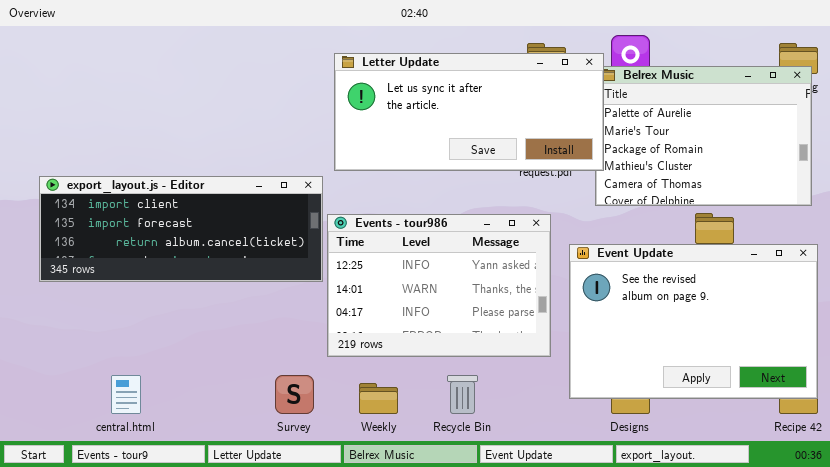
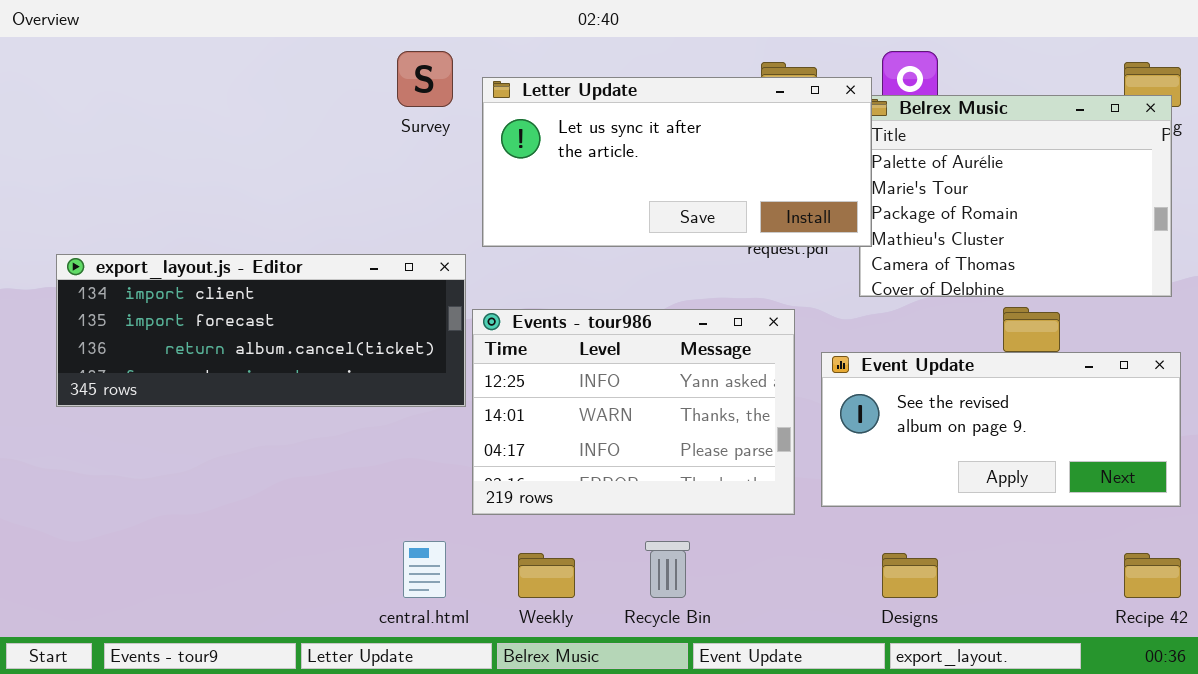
Event Update: [569,244,818,399] -> [821,352,1181,507], resized
central.html: [111,375,141,414] -> [403,541,446,598], moved
Survey: [275,375,314,414] -> [397,51,453,107], moved

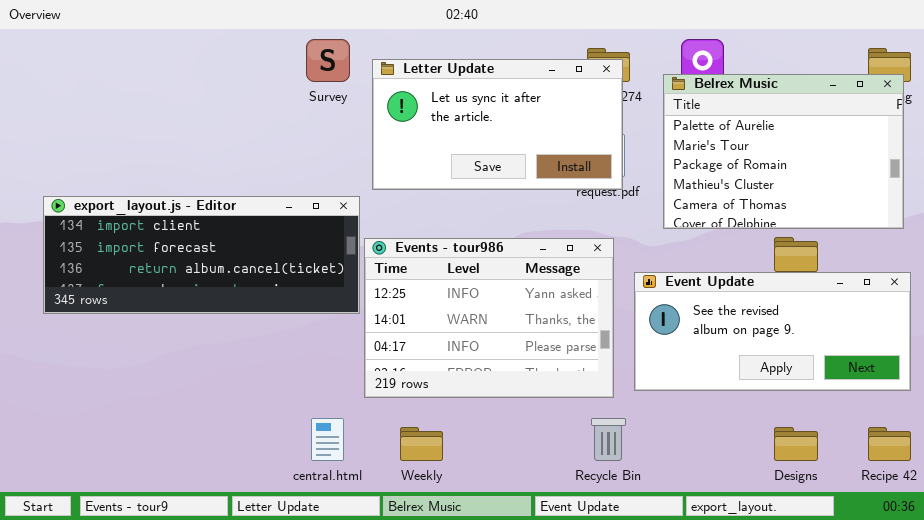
Letter Update: [482,77,872,247] -> [372,59,623,190], resized
Recycle Bin: [645,541,690,598] -> [591,418,626,461], moved
Designs: [882,553,938,598] -> [774,427,818,461], moved

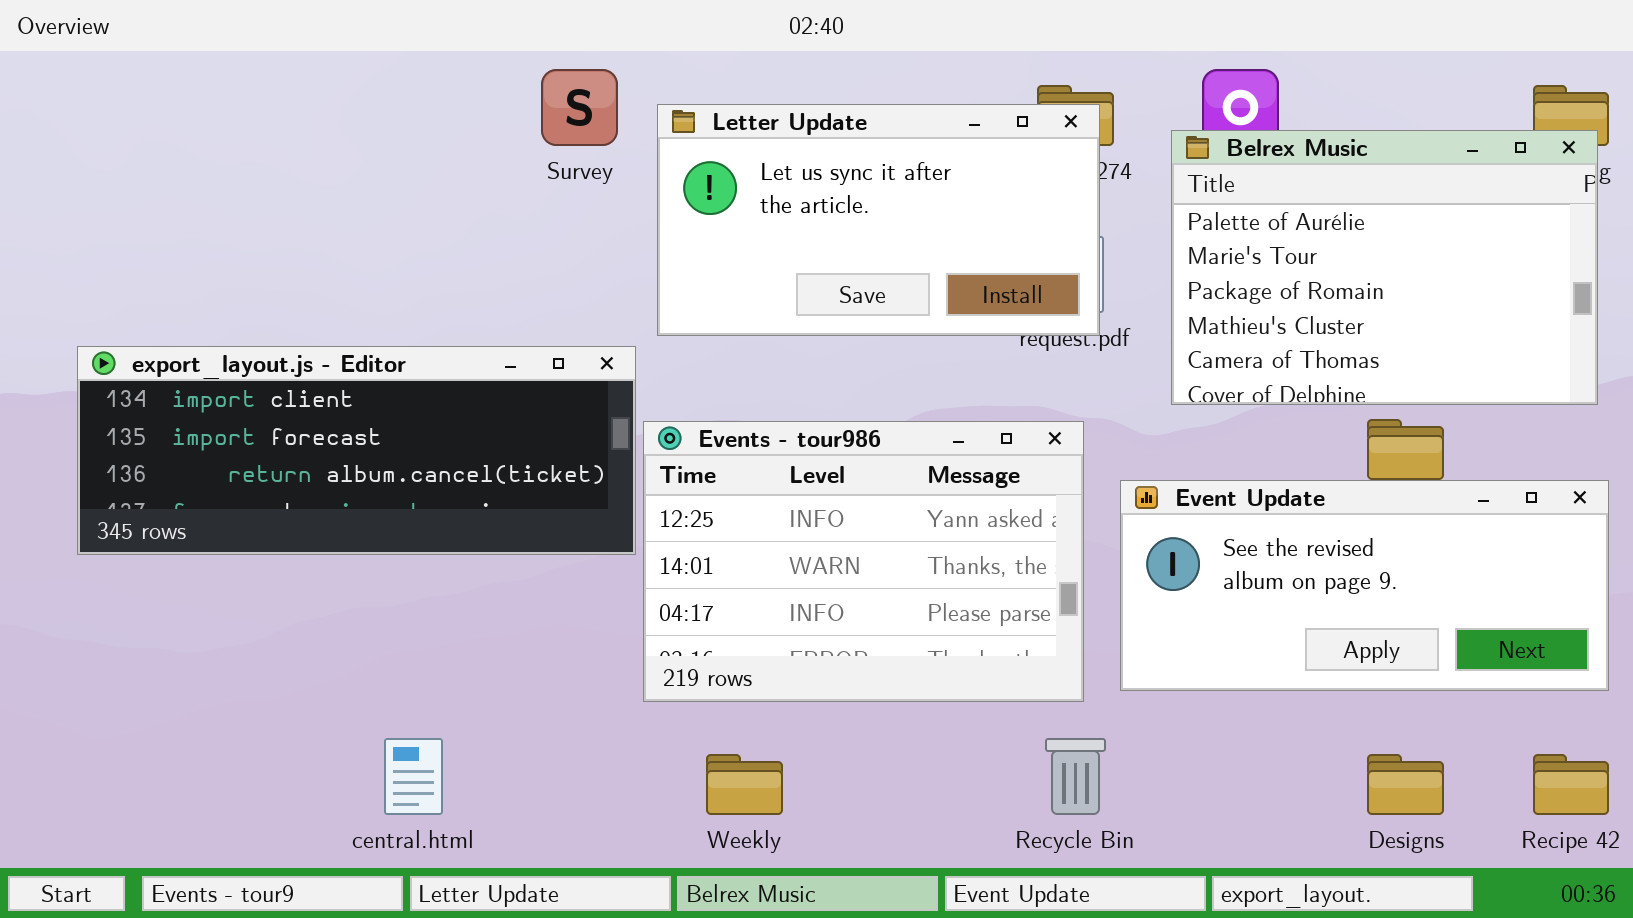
central.html: [311,418,344,461] -> [384,738,443,815], moved

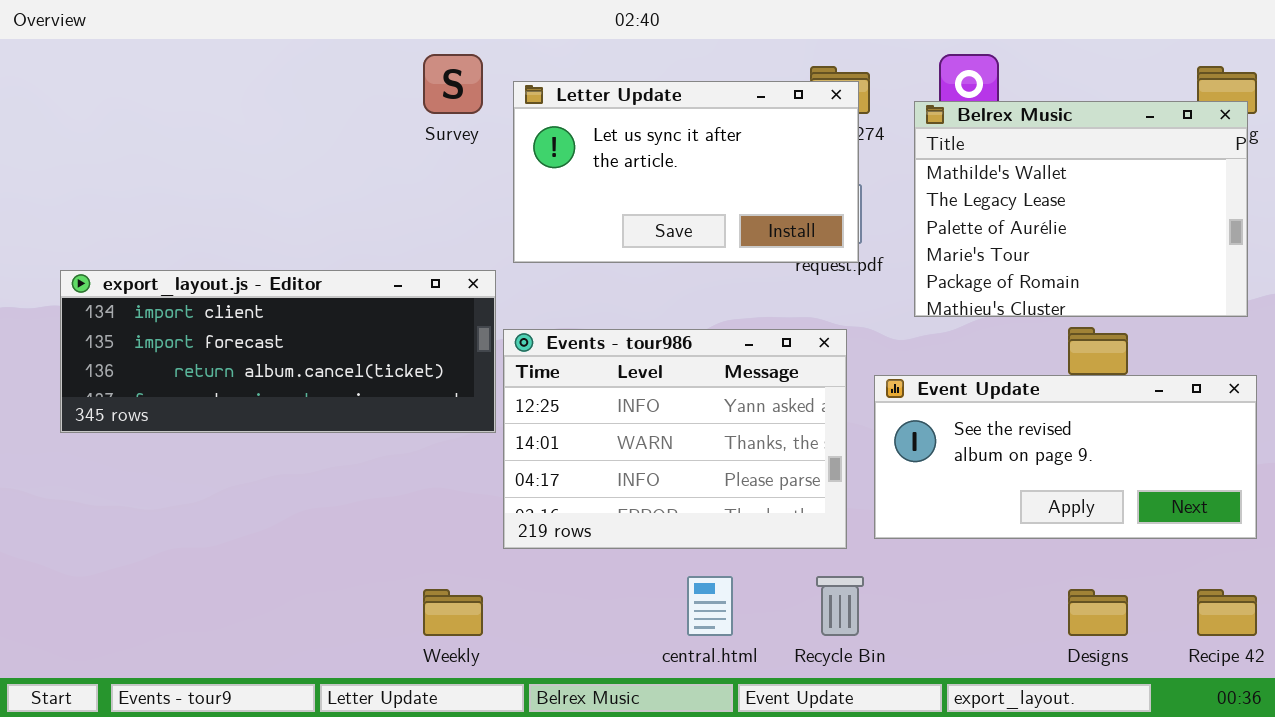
Belrex Music: [1171,130,1598,405] -> [914,101,1248,317], scrolled up 2 rows
central.html: [384,738,443,815] -> [687,576,733,636], moved
Weekly: [706,754,783,815] -> [423,589,483,636], moved

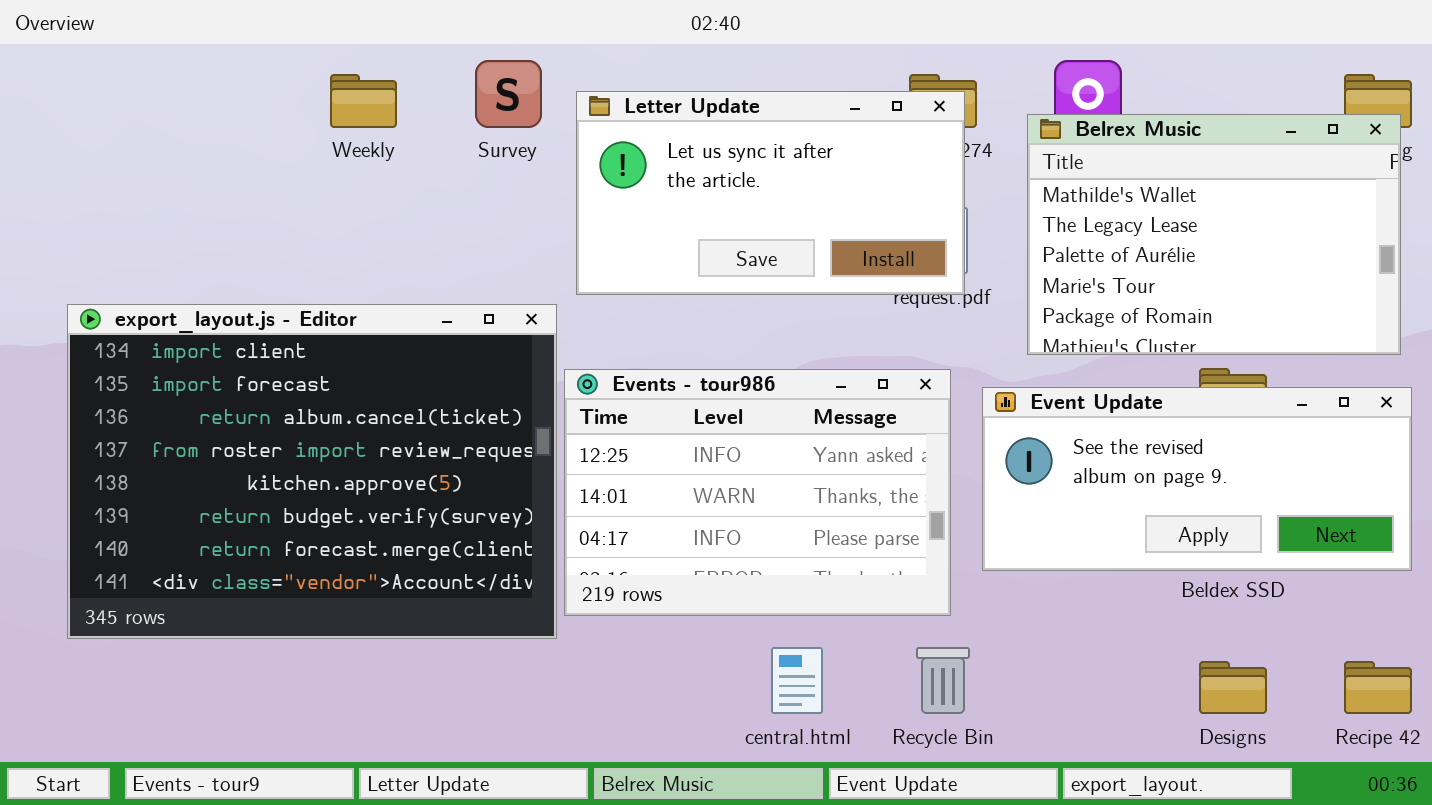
export_layout.js - Editor: [60,270,496,433] -> [67,304,557,639], resized
Event Update: [874,375,1257,539] -> [982,387,1412,571], moved
Weekly: [423,589,483,636] -> [330,74,397,128], moved

